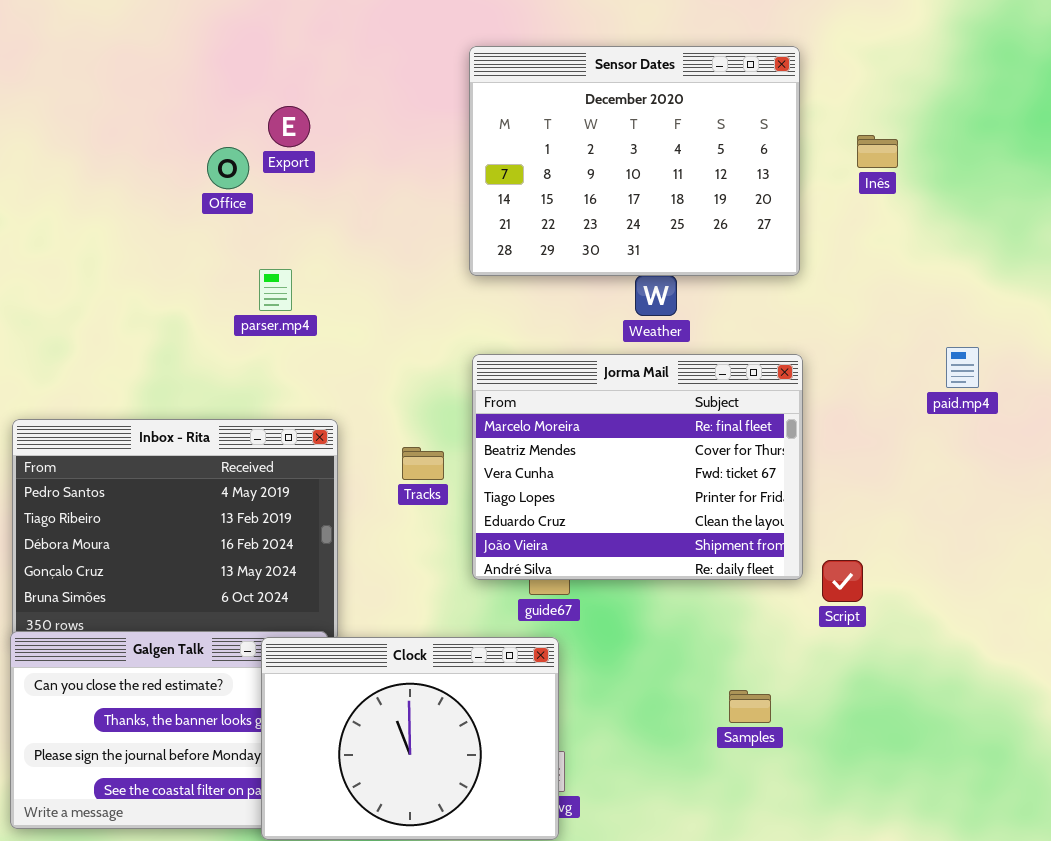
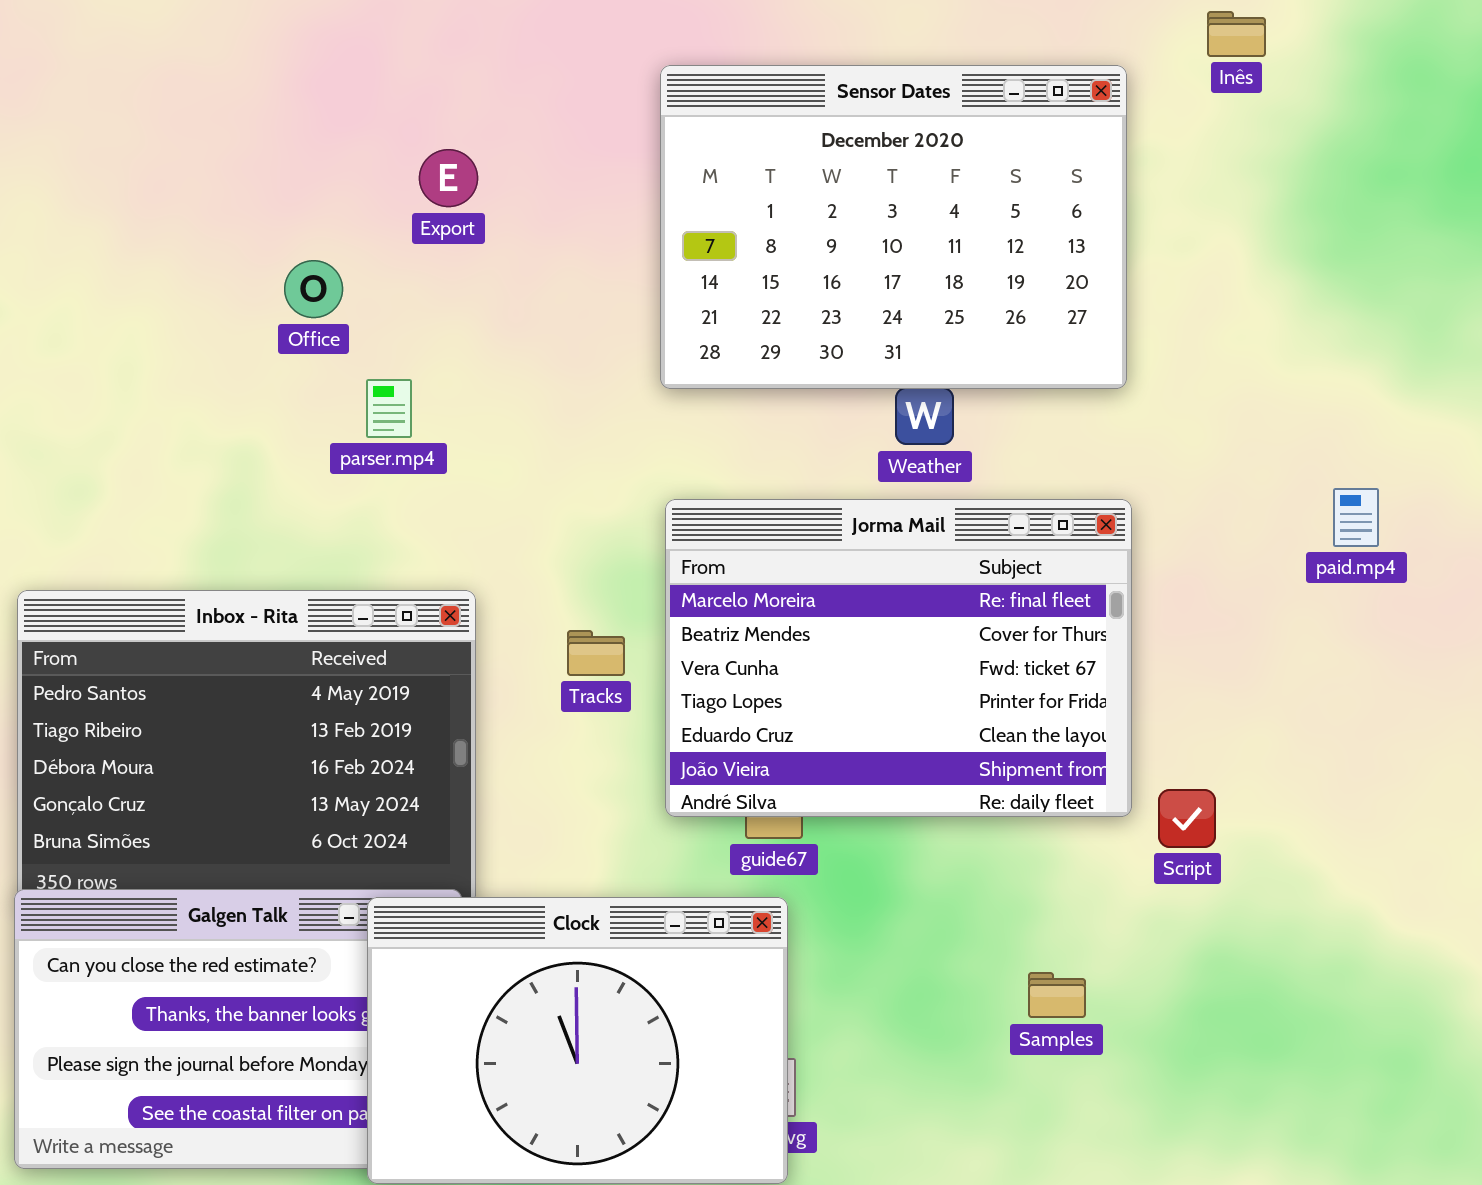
Export: [268,106,310,147] -> [419,149,478,207], moved
Inês: [857,135,898,168] -> [1207,11,1266,57], moved
Office: [207,147,249,189] -> [284,260,343,318], moved

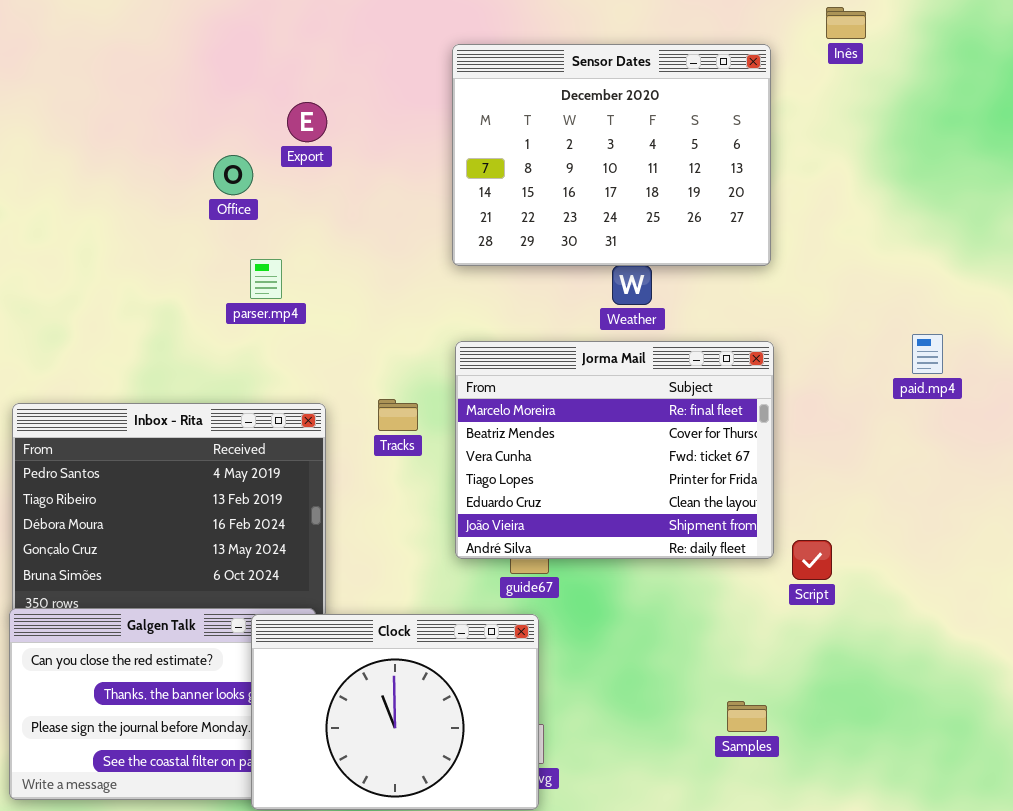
Office: [284,260,343,318] -> [213,155,253,195], moved
Tracks: [567,630,625,676] -> [378,399,418,431], moved
Samples: [1028,972,1086,1018] -> [727,701,767,732], moved

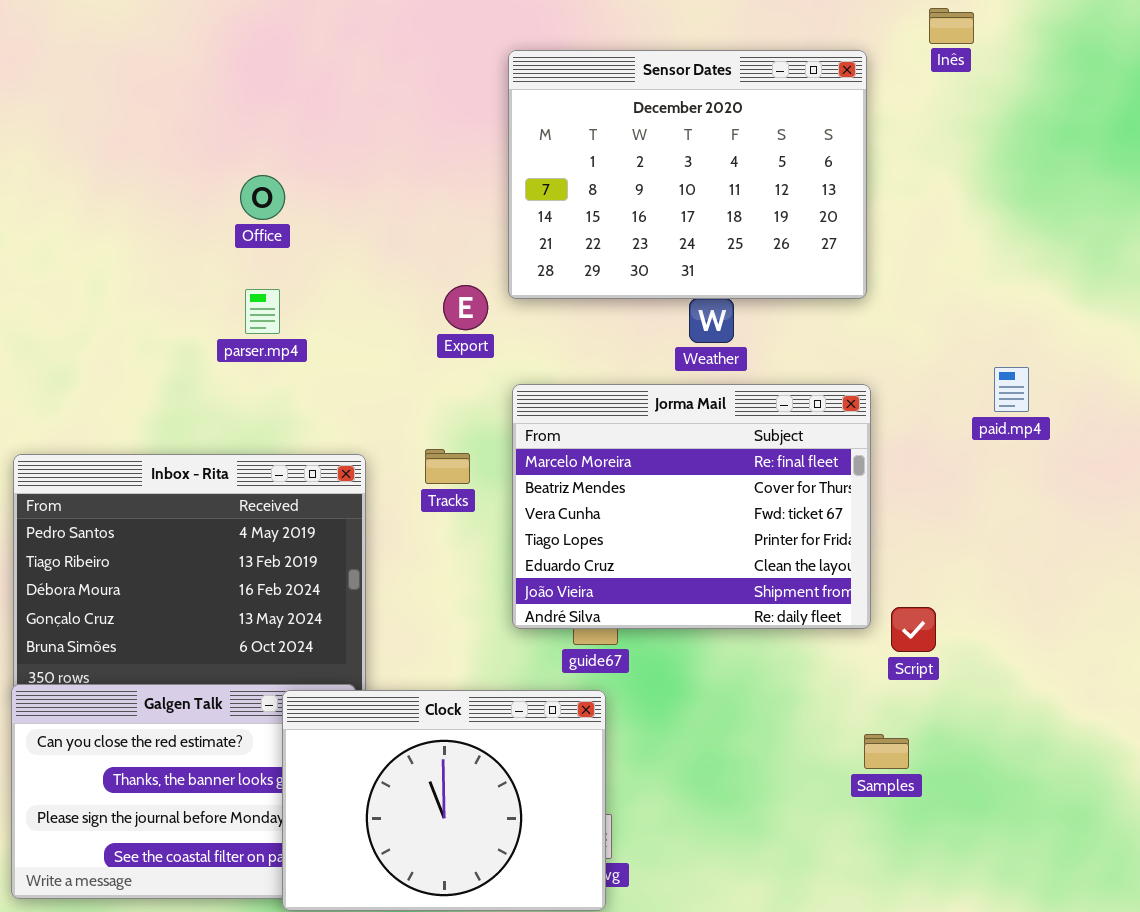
Export: [287,102,327,142] -> [443,285,488,330], moved
parser.mp4: [250,259,282,299] -> [245,289,280,334], moved
paid.mp4: [912,334,943,374] -> [994,367,1029,412], moved
Samples: [727,701,767,732] -> [864,734,909,769], moved

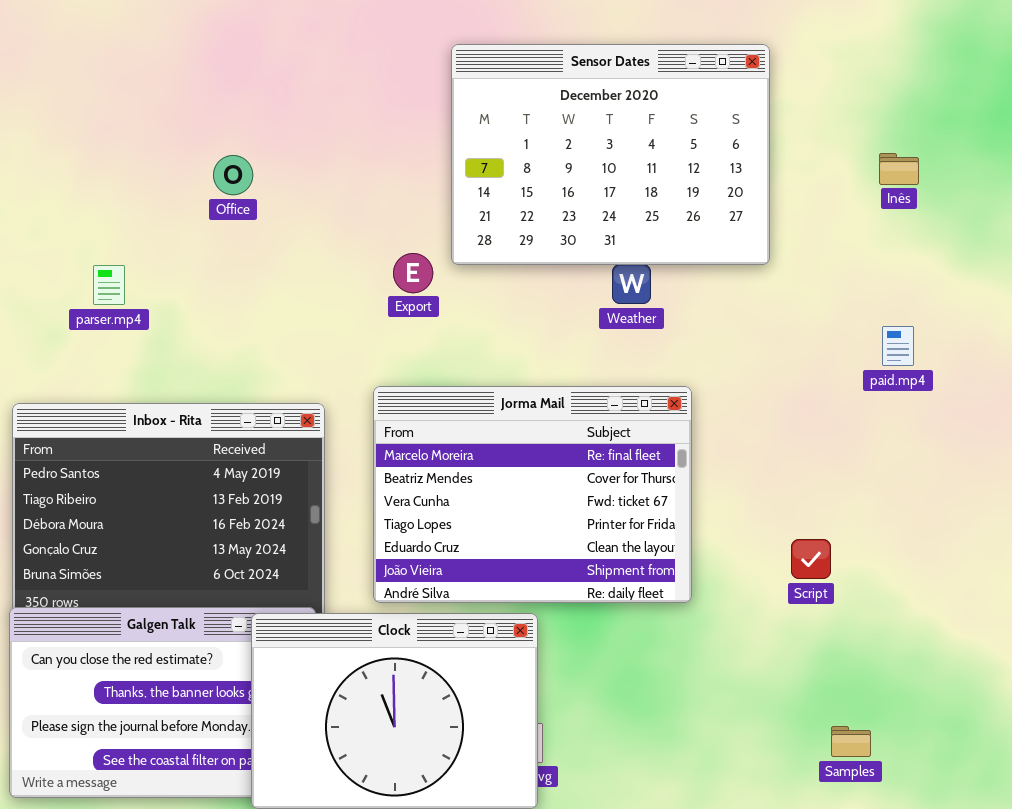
Inês: [929,8,974,44] -> [879,153,919,185], moved
parser.mp4: [245,289,280,334] -> [93,265,125,305], moved
Jorma Mail: [512,384,871,629] -> [373,386,692,603], moved
Samples: [864,734,909,769] -> [831,726,871,757], moved

